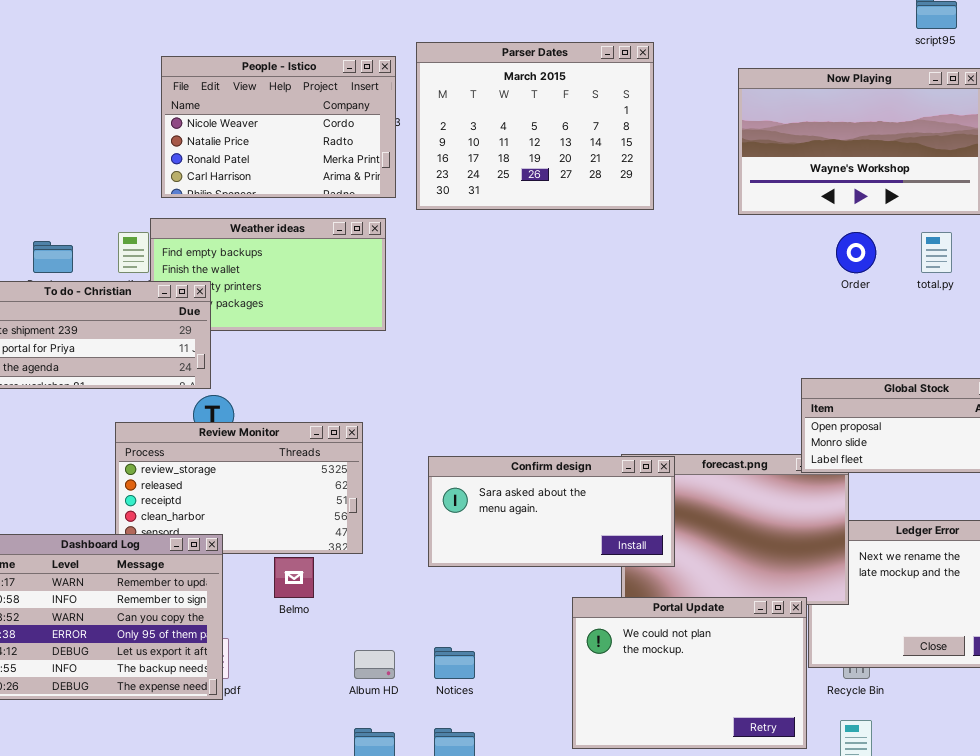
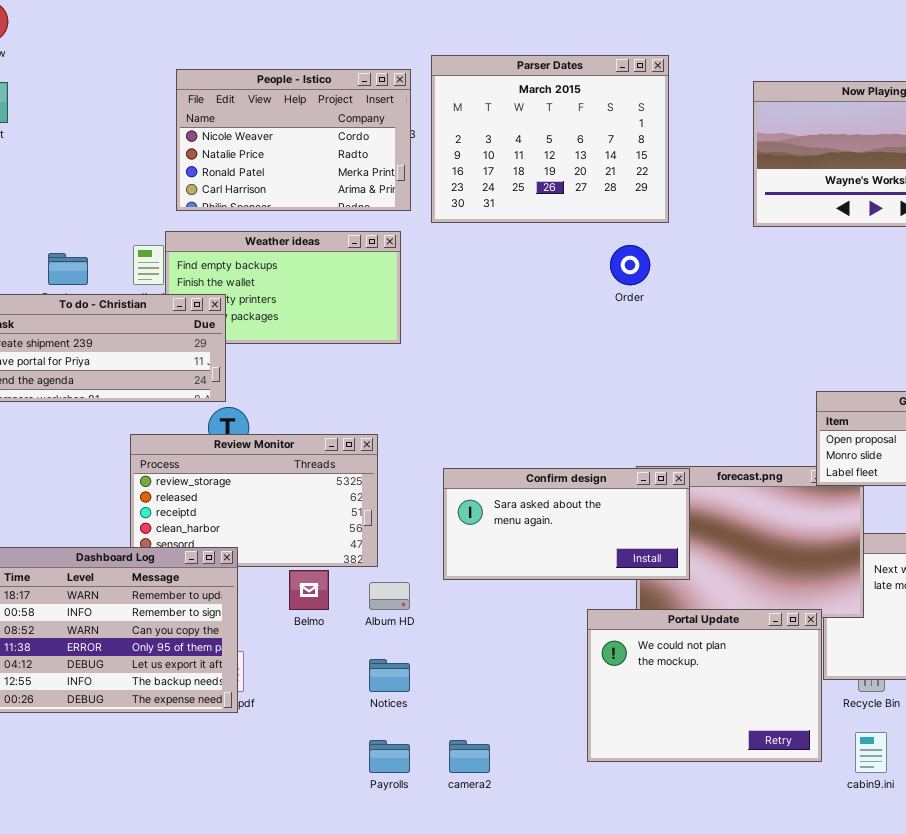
Order: [836,232,876,273] -> [610,245,650,285], moved
Notices: [434,647,475,679] -> [369,659,410,692], moved
Album HD: [354,650,395,679] -> [369,582,410,610], moved

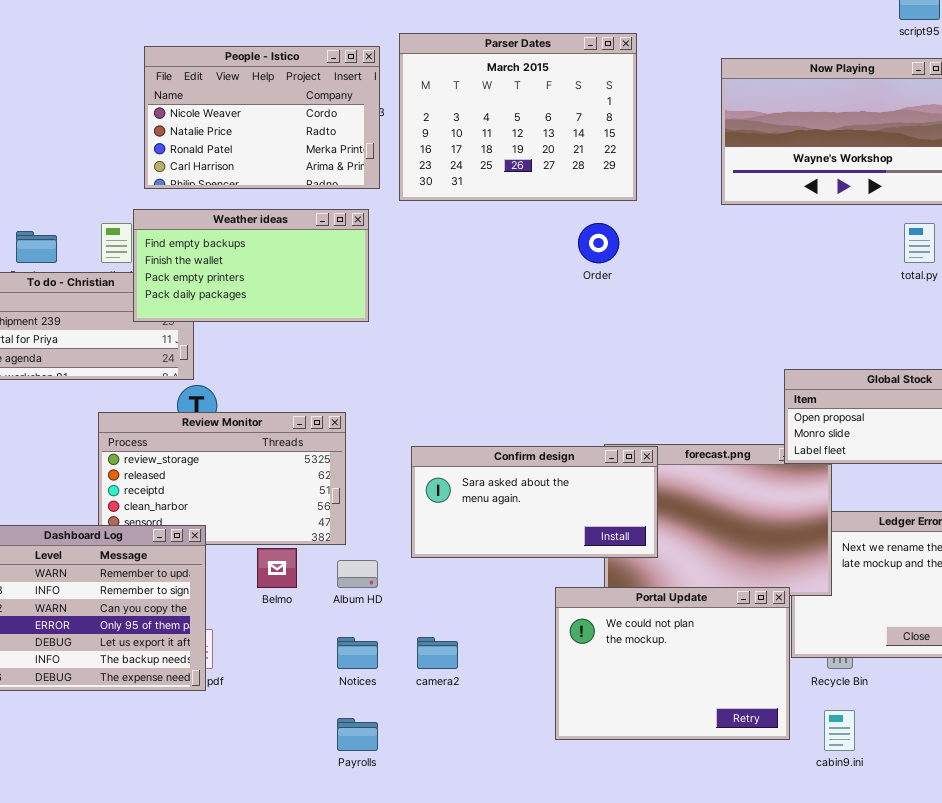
Weather ideas: [165,231,401,344] -> [133,209,369,322], raised
camera2: [449,740,490,773] -> [417,637,458,669], moved

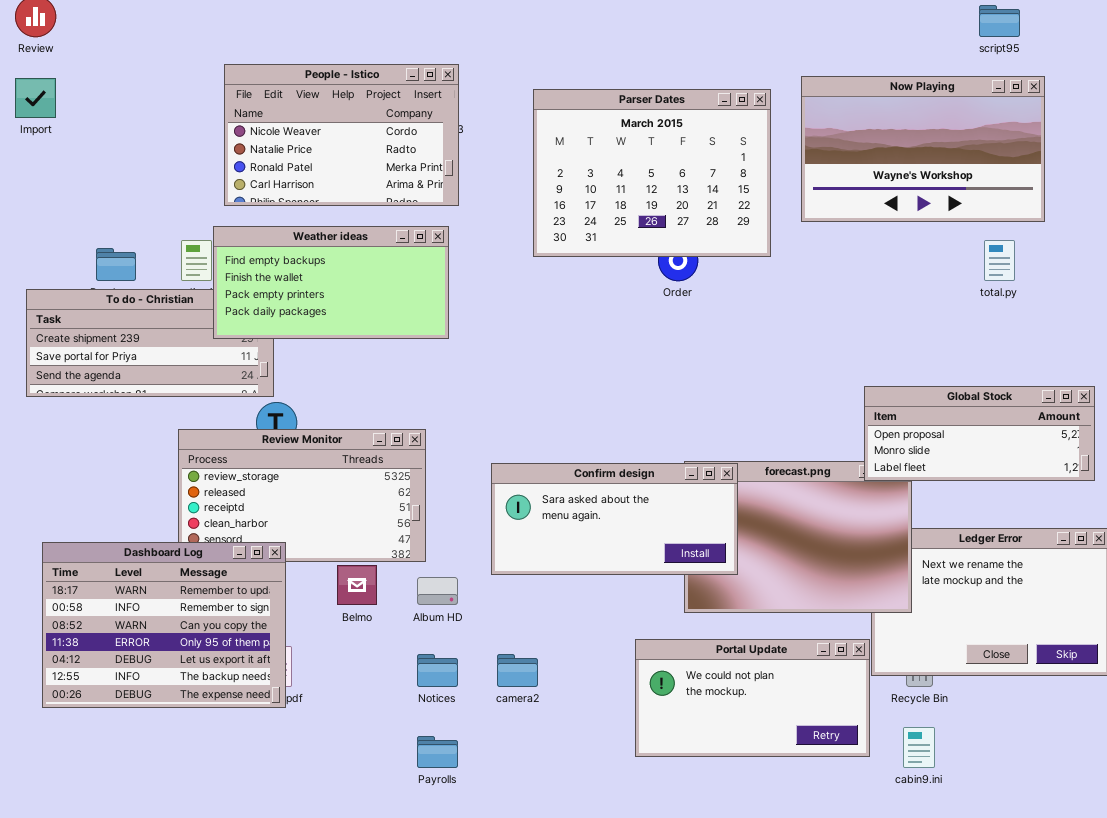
Parser Dates: [399,33,637,201] -> [533,89,771,257], moved
Portal Update: [555,587,790,740] -> [635,639,870,757], resized

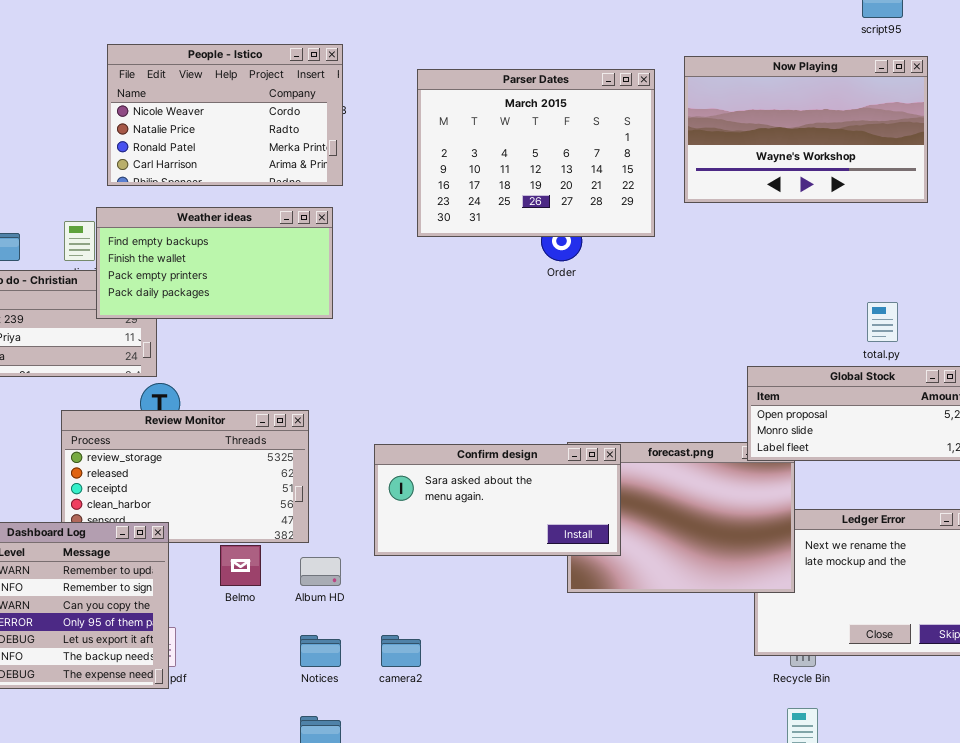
total.py: [984,240,1015,281] -> [867,302,898,342], moved
Portal Update: [635,639,870,757] -> none, closed

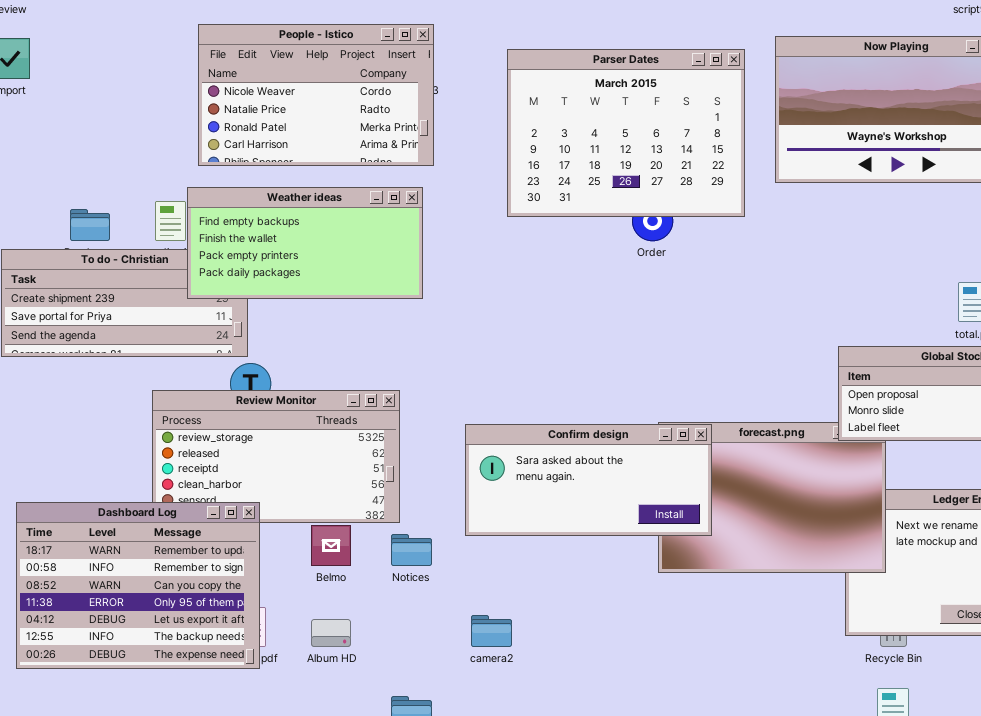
Album HD: [300,557,341,586] -> [311,619,351,647], moved
Notices: [300,635,341,667] -> [391,534,432,566], moved

